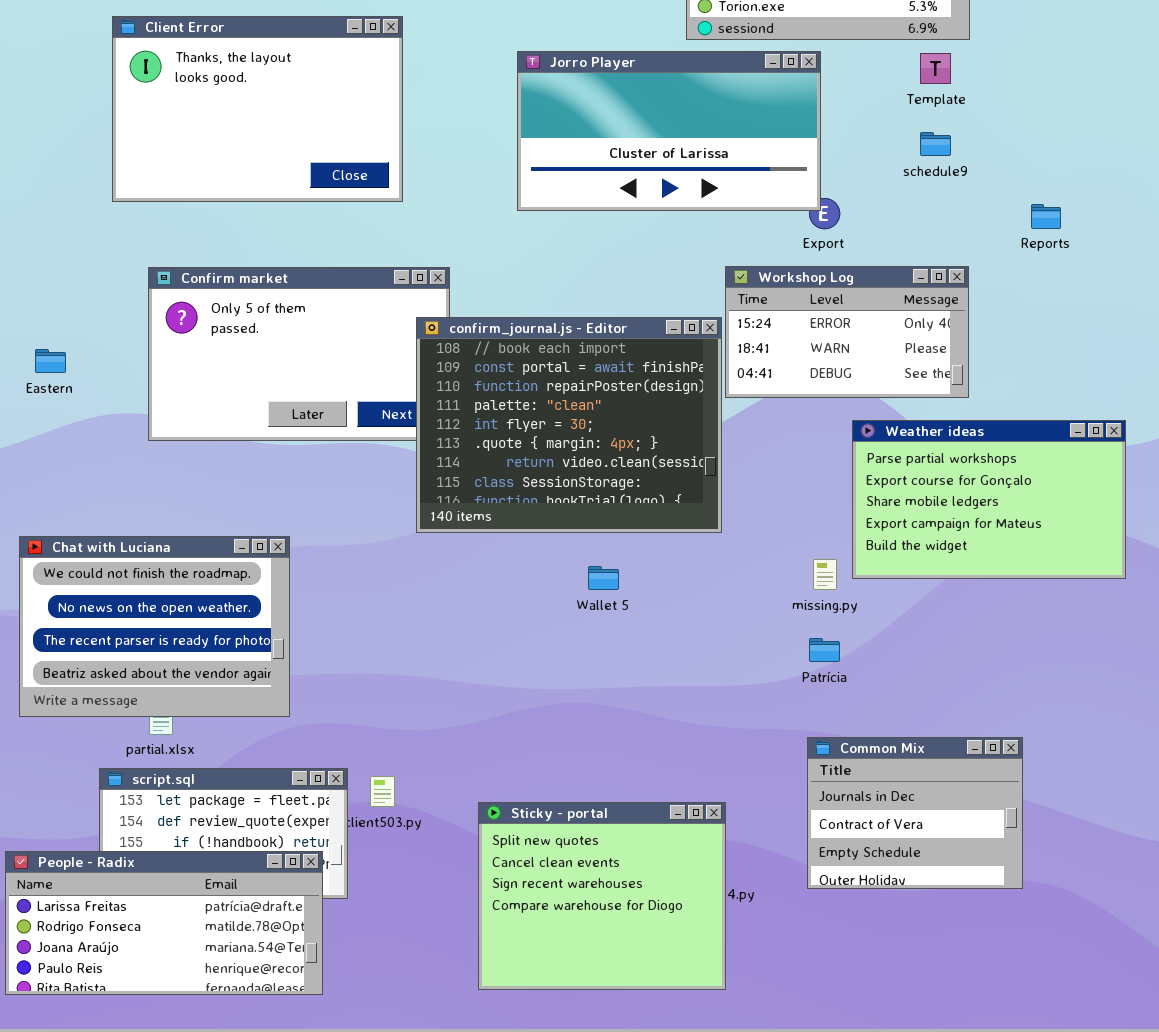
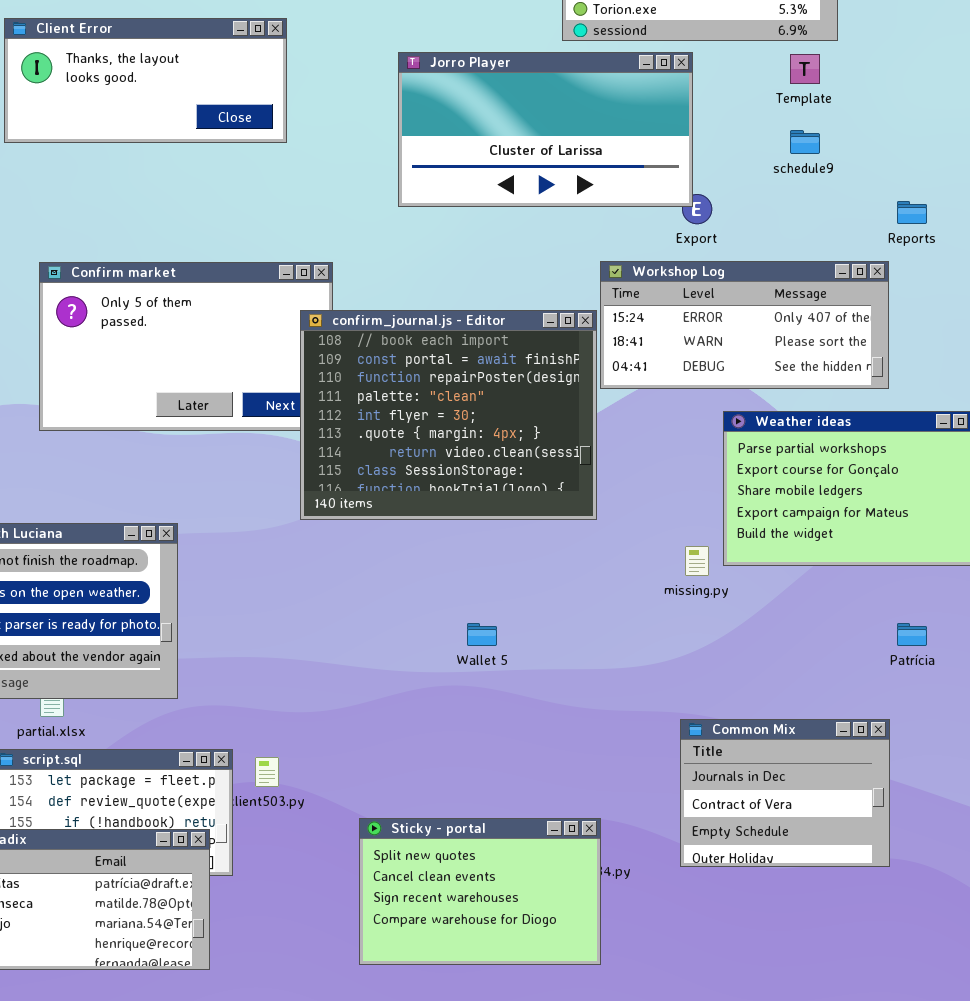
Client Error: [112,16,403,202] -> [4,18,287,143], resized
Workshop Log: [725,266,969,398] -> [600,261,889,389], resized
Wallet 5: [588,566,619,590] -> [467,623,497,646], moved
Patrícia: [809,638,840,662] -> [897,623,927,646], moved
Sticky - portal: [478,802,726,990] -> [359,818,601,965], resized

